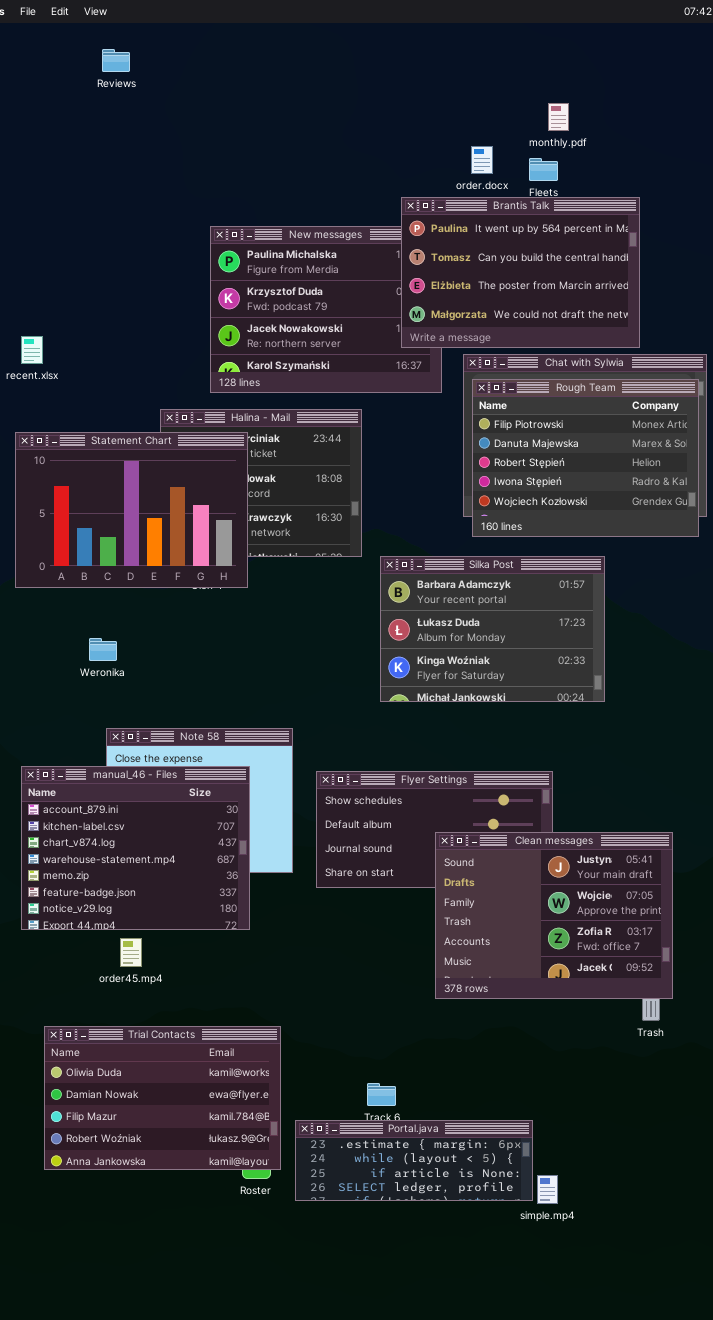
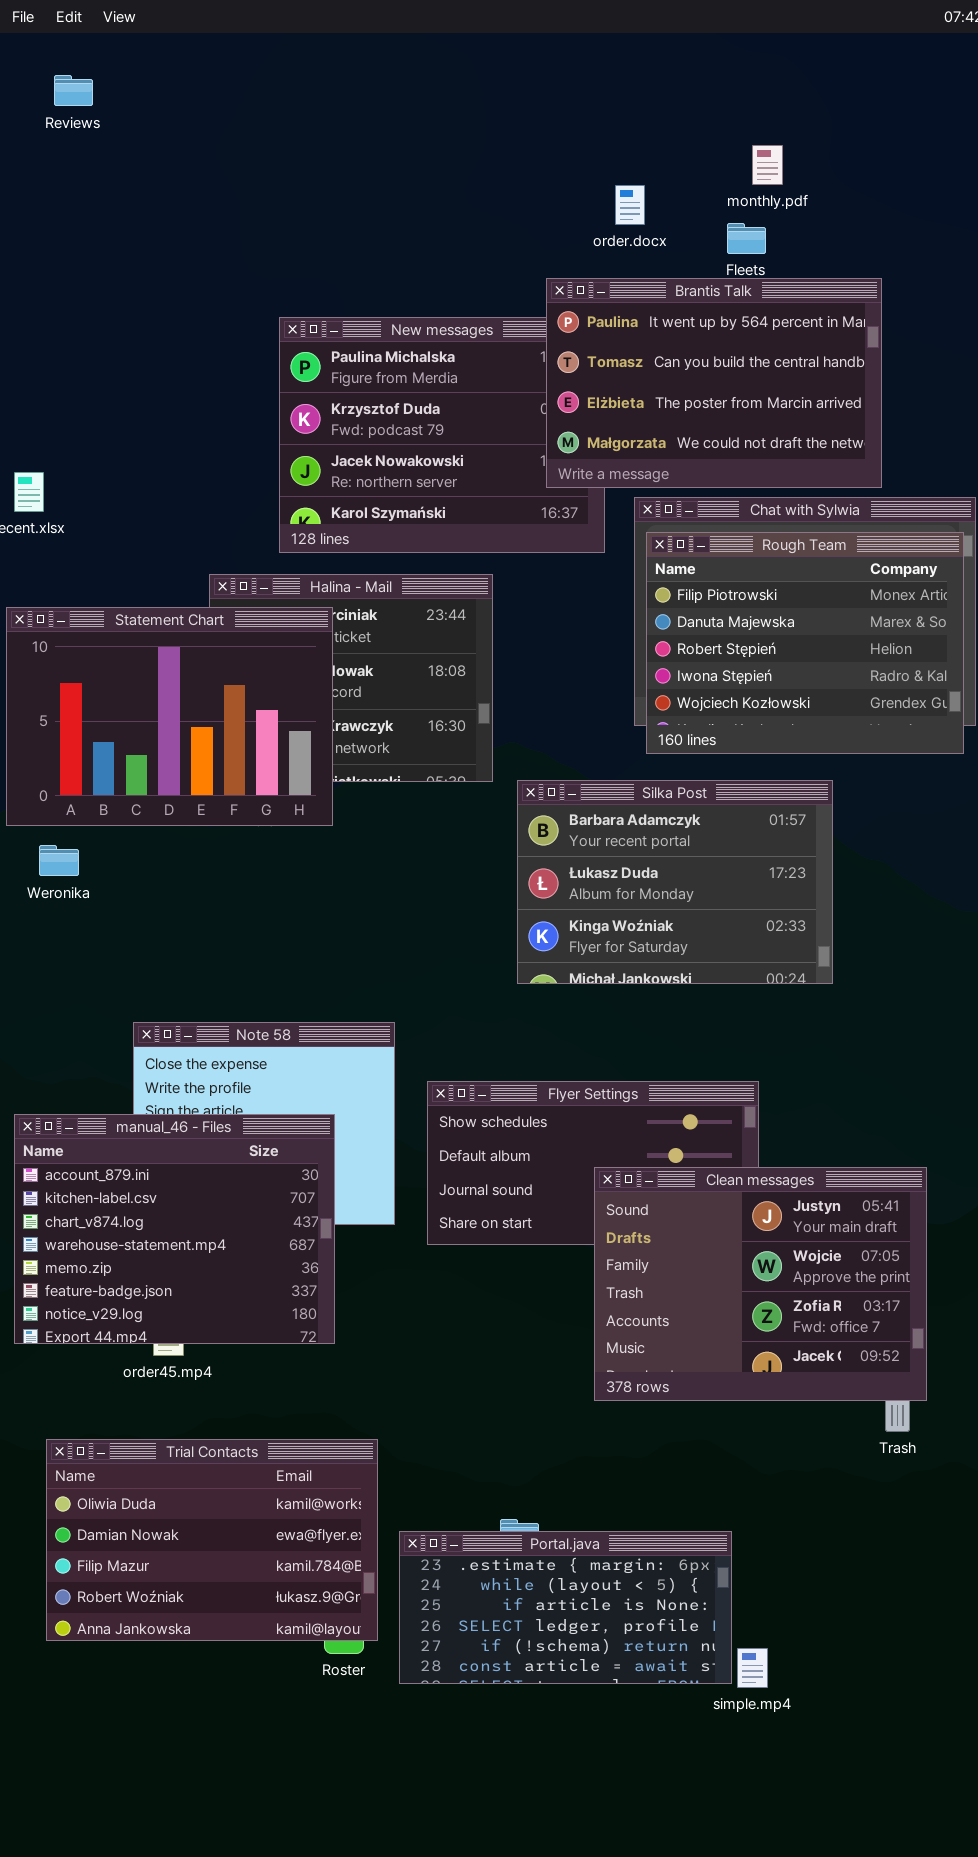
Reviews: [102,49,130,72] -> [54,75,93,106], moved
order.docx: [471,146,493,174] -> [615,185,645,225], moved
Weronika: [89,638,117,661] -> [39,845,79,876], moved
manual_46 - Files: [21,766,250,930] -> [14,1114,335,1344], moved
Portal.java: [295,1120,533,1201] -> [399,1531,732,1684], resized

